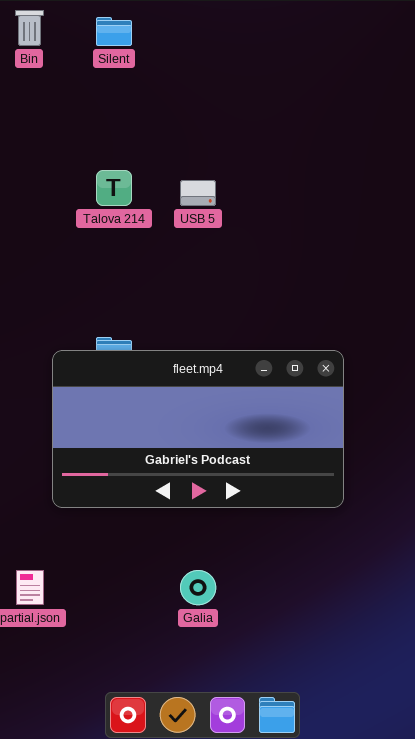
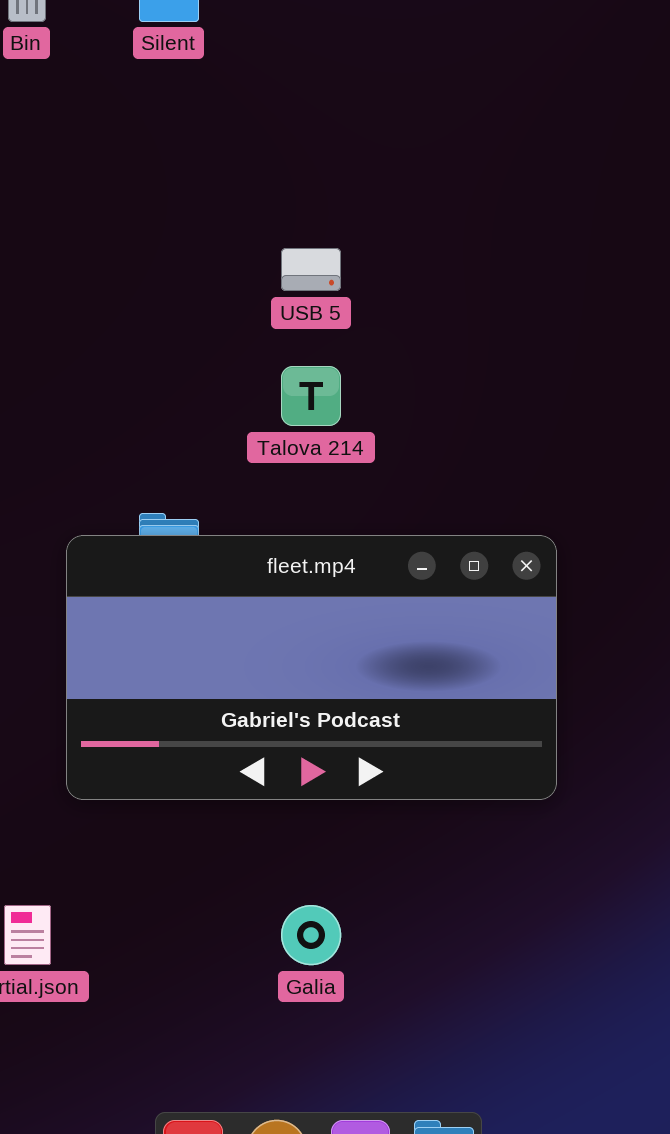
Talova 214: [96,170,132,206] -> [281,366,341,426], moved

